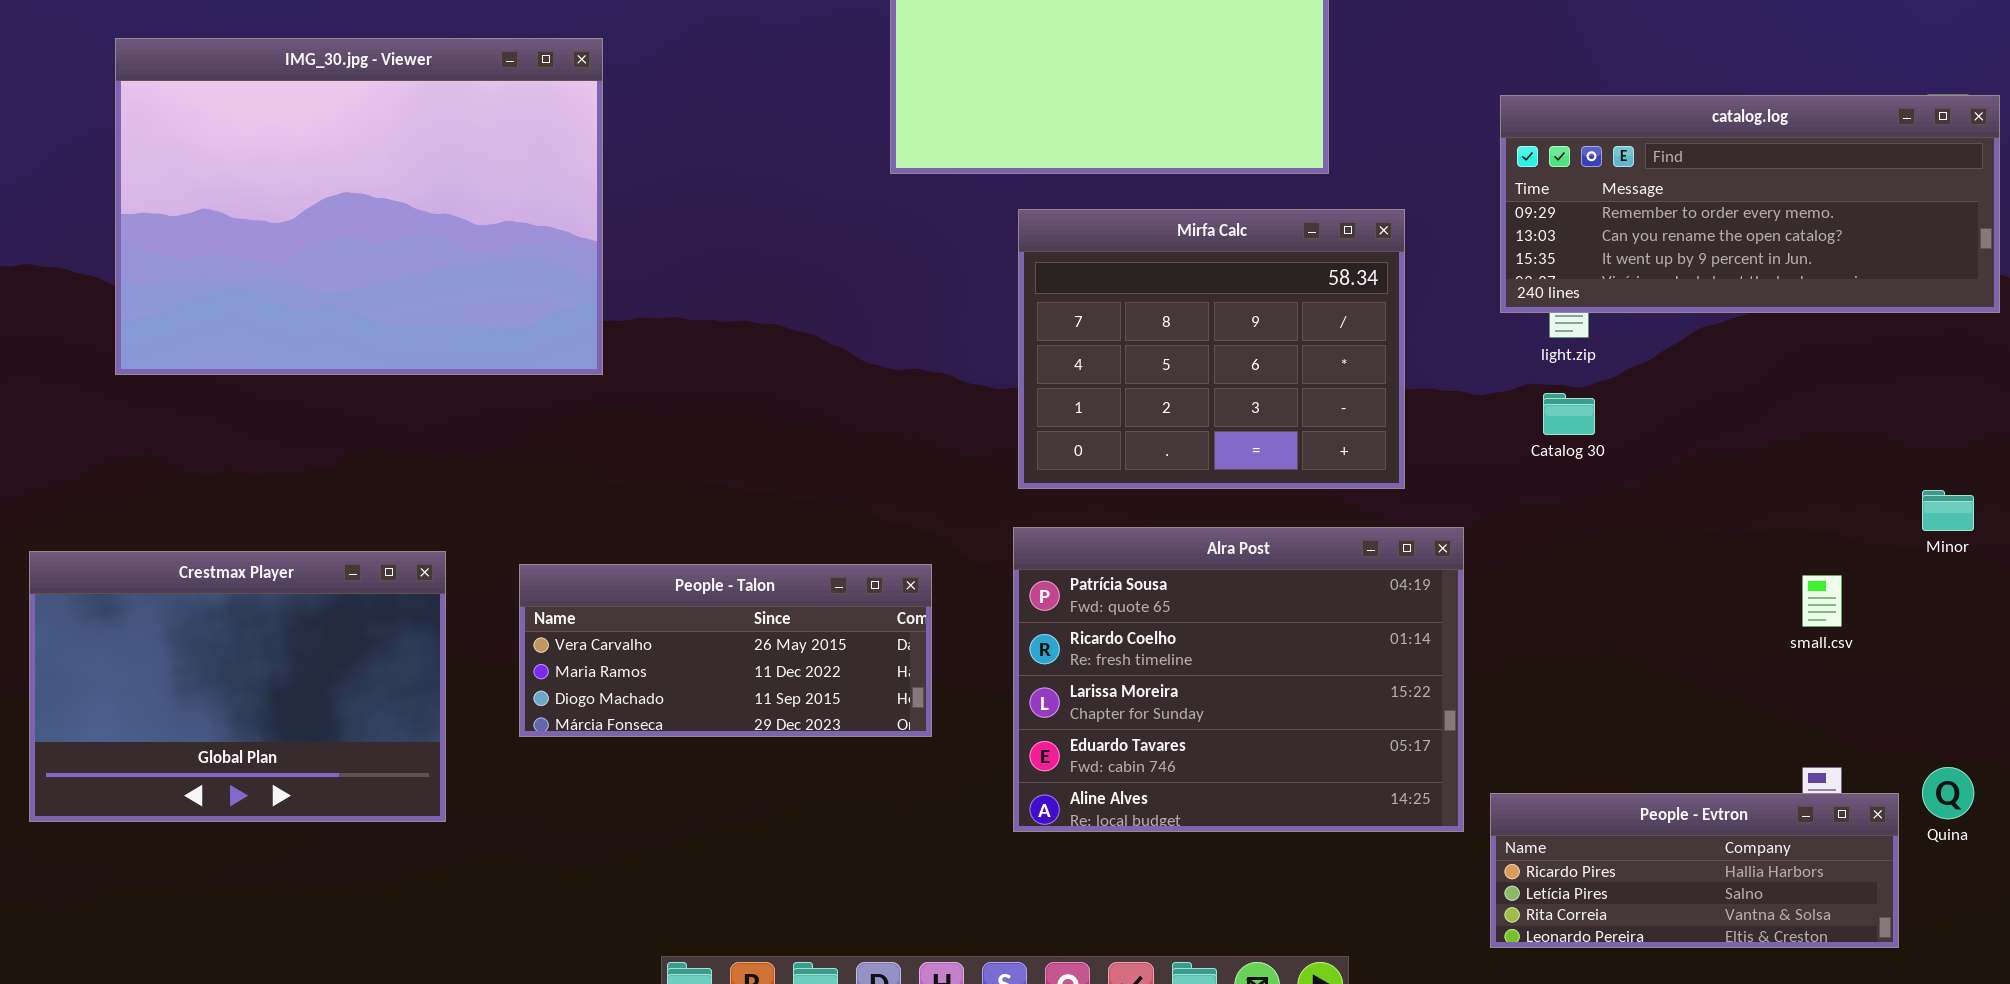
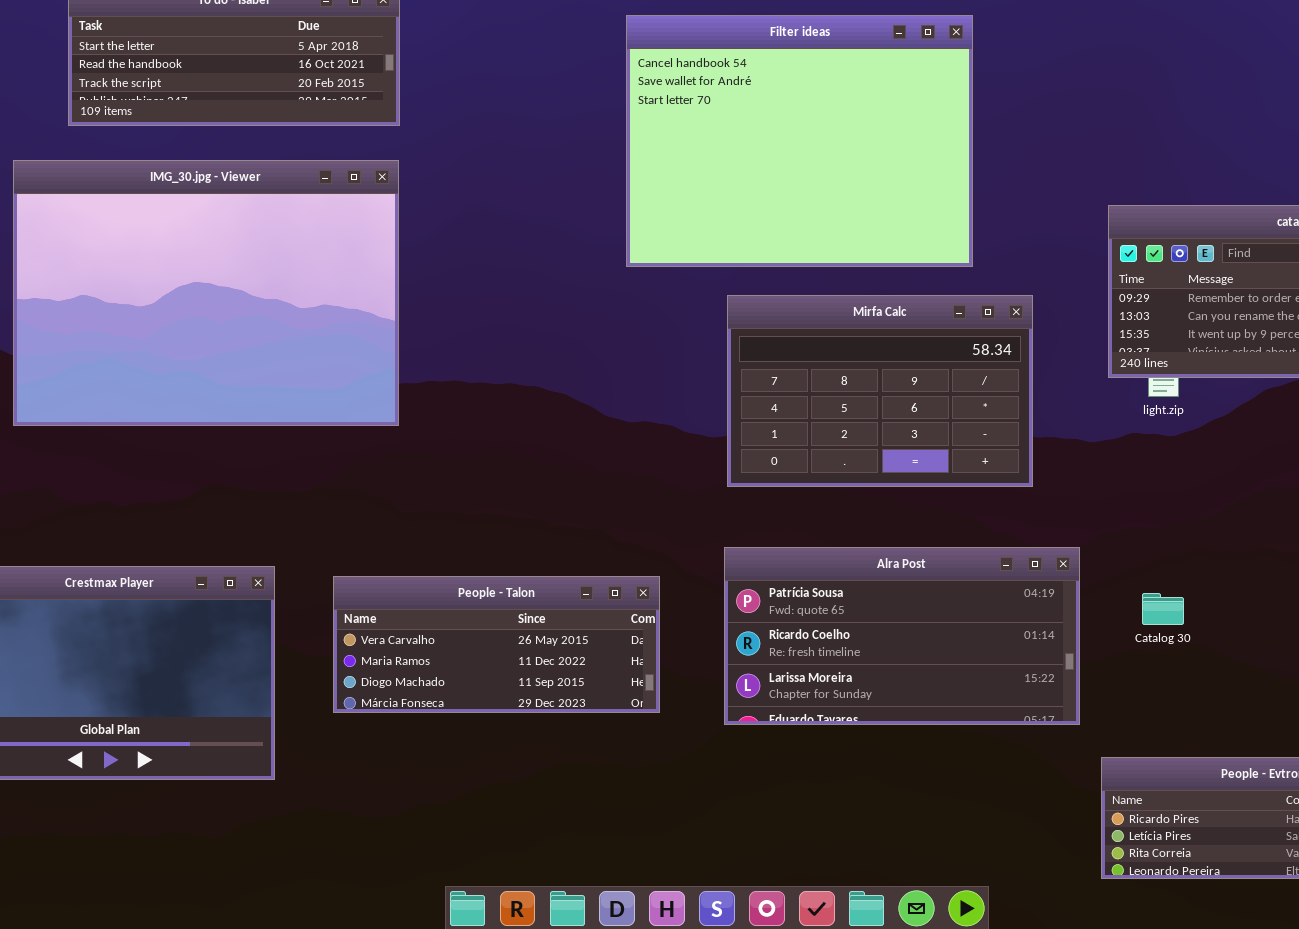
Mirfa Calc: [1018,209,1405,489] -> [727,295,1033,487], resized
Catalog 30: [1543,393,1595,435] -> [1142,593,1184,625], moved
Alra Post: [1013,527,1464,832] -> [724,547,1080,725], resized

